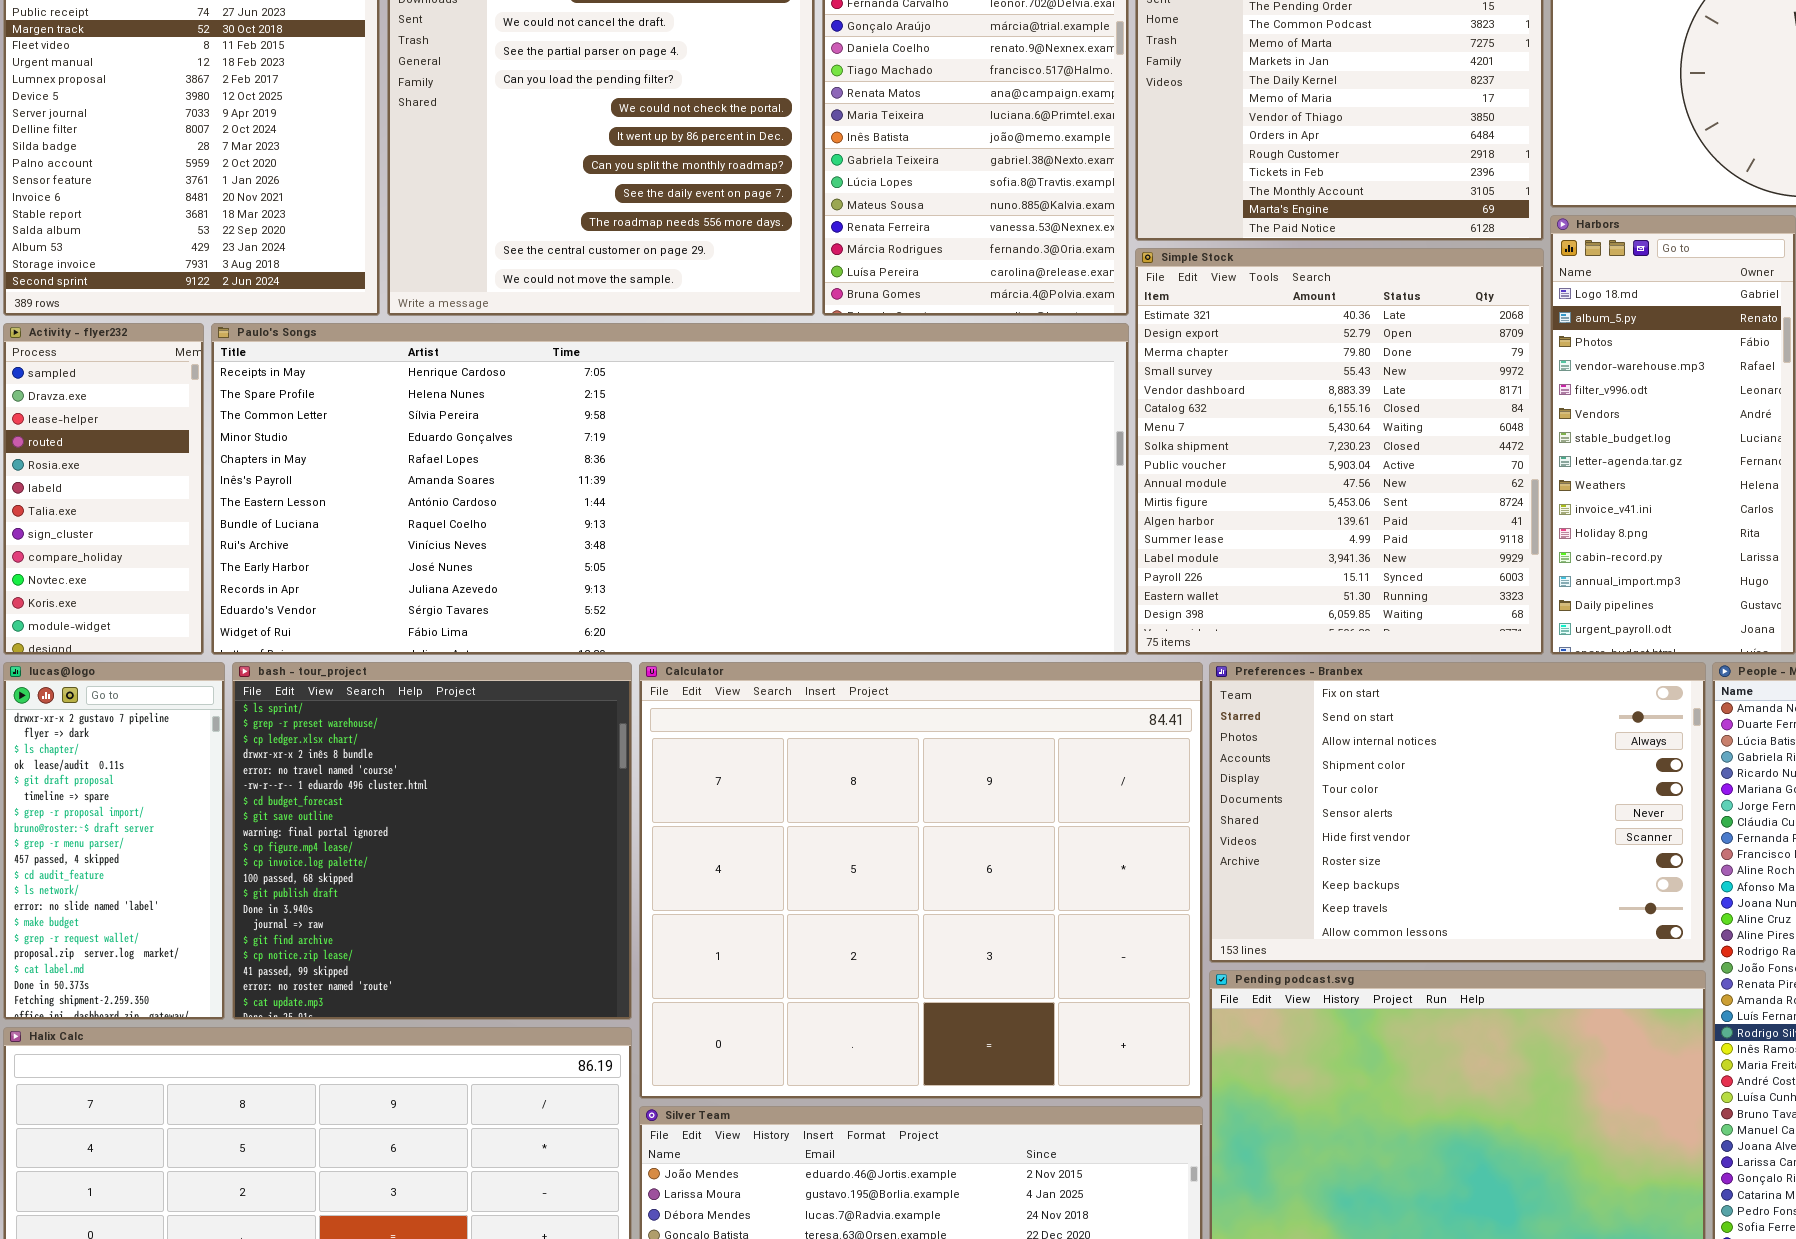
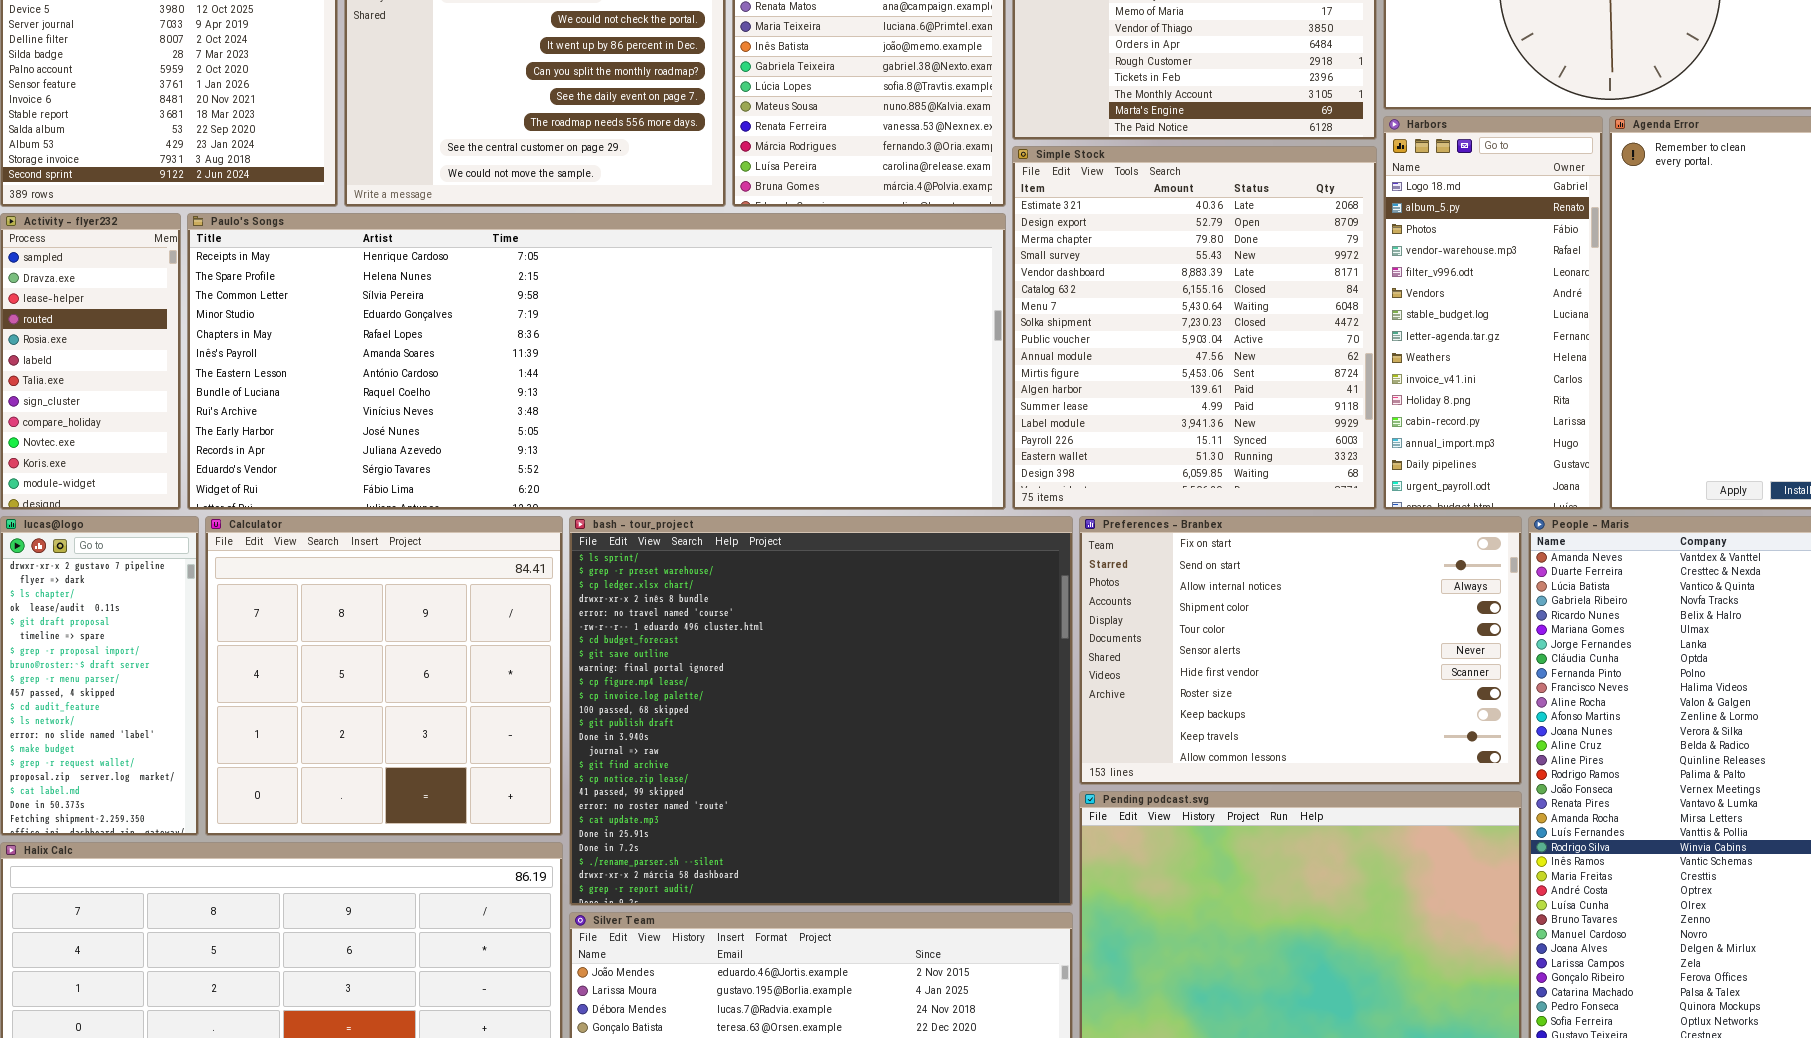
bash - tour_project: [232,662,632,1020] -> [569,516,1073,906], moved, resized
Calculator: [639,662,1203,1099] -> [205,516,563,836], moved, resized

